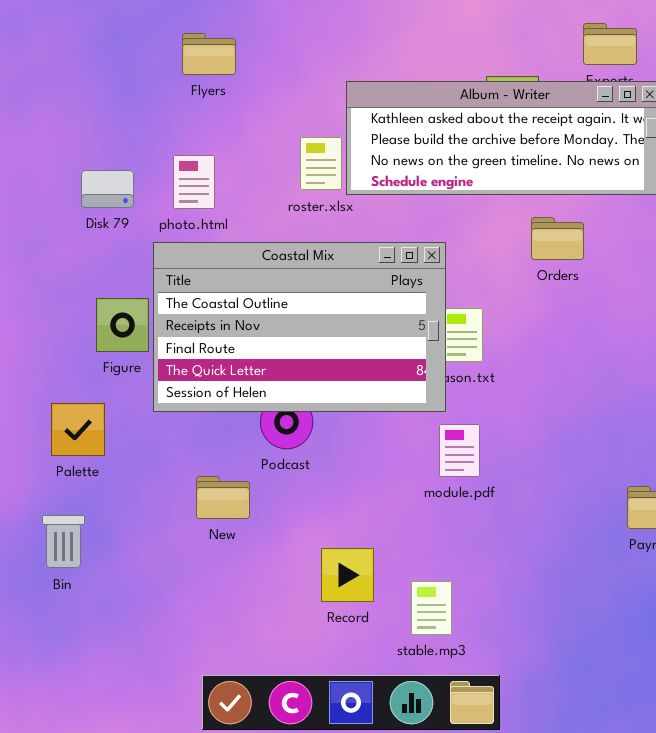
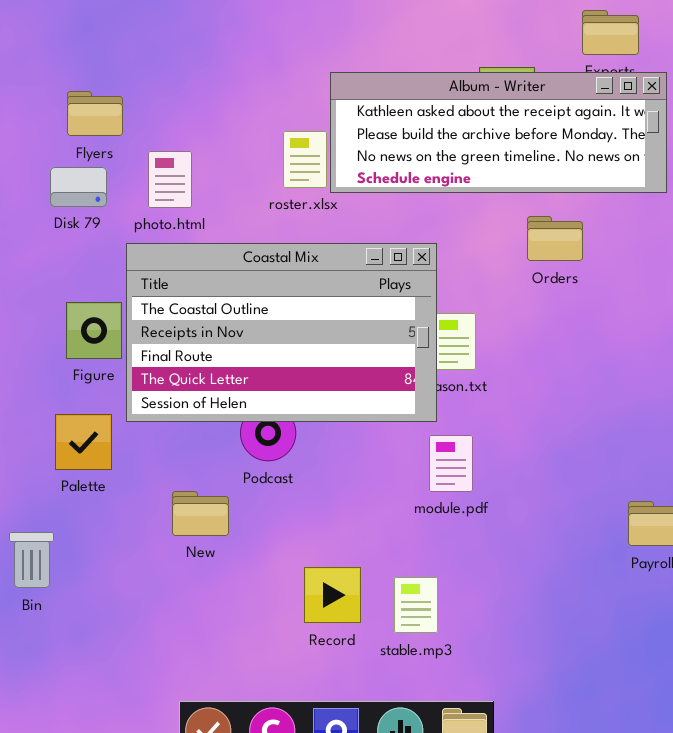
Flyers: [182,33,236,75] -> [67,91,123,136], moved
Palette: [51,403,105,456] -> [55,414,112,470], moved
stable.mp3: [411,581,452,635] -> [394,577,438,633], moved

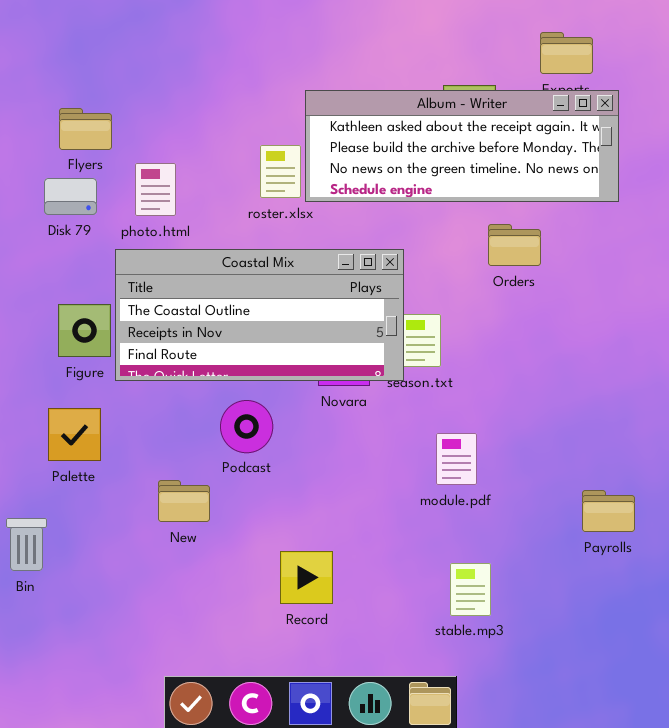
Coastal Mix: [126,243,437,422] -> [115,249,404,381], resized
module.pdf: [429,435,473,492] -> [436,433,477,485], moved
stable.mp3: [394,577,438,633] -> [450,563,491,616], moved

